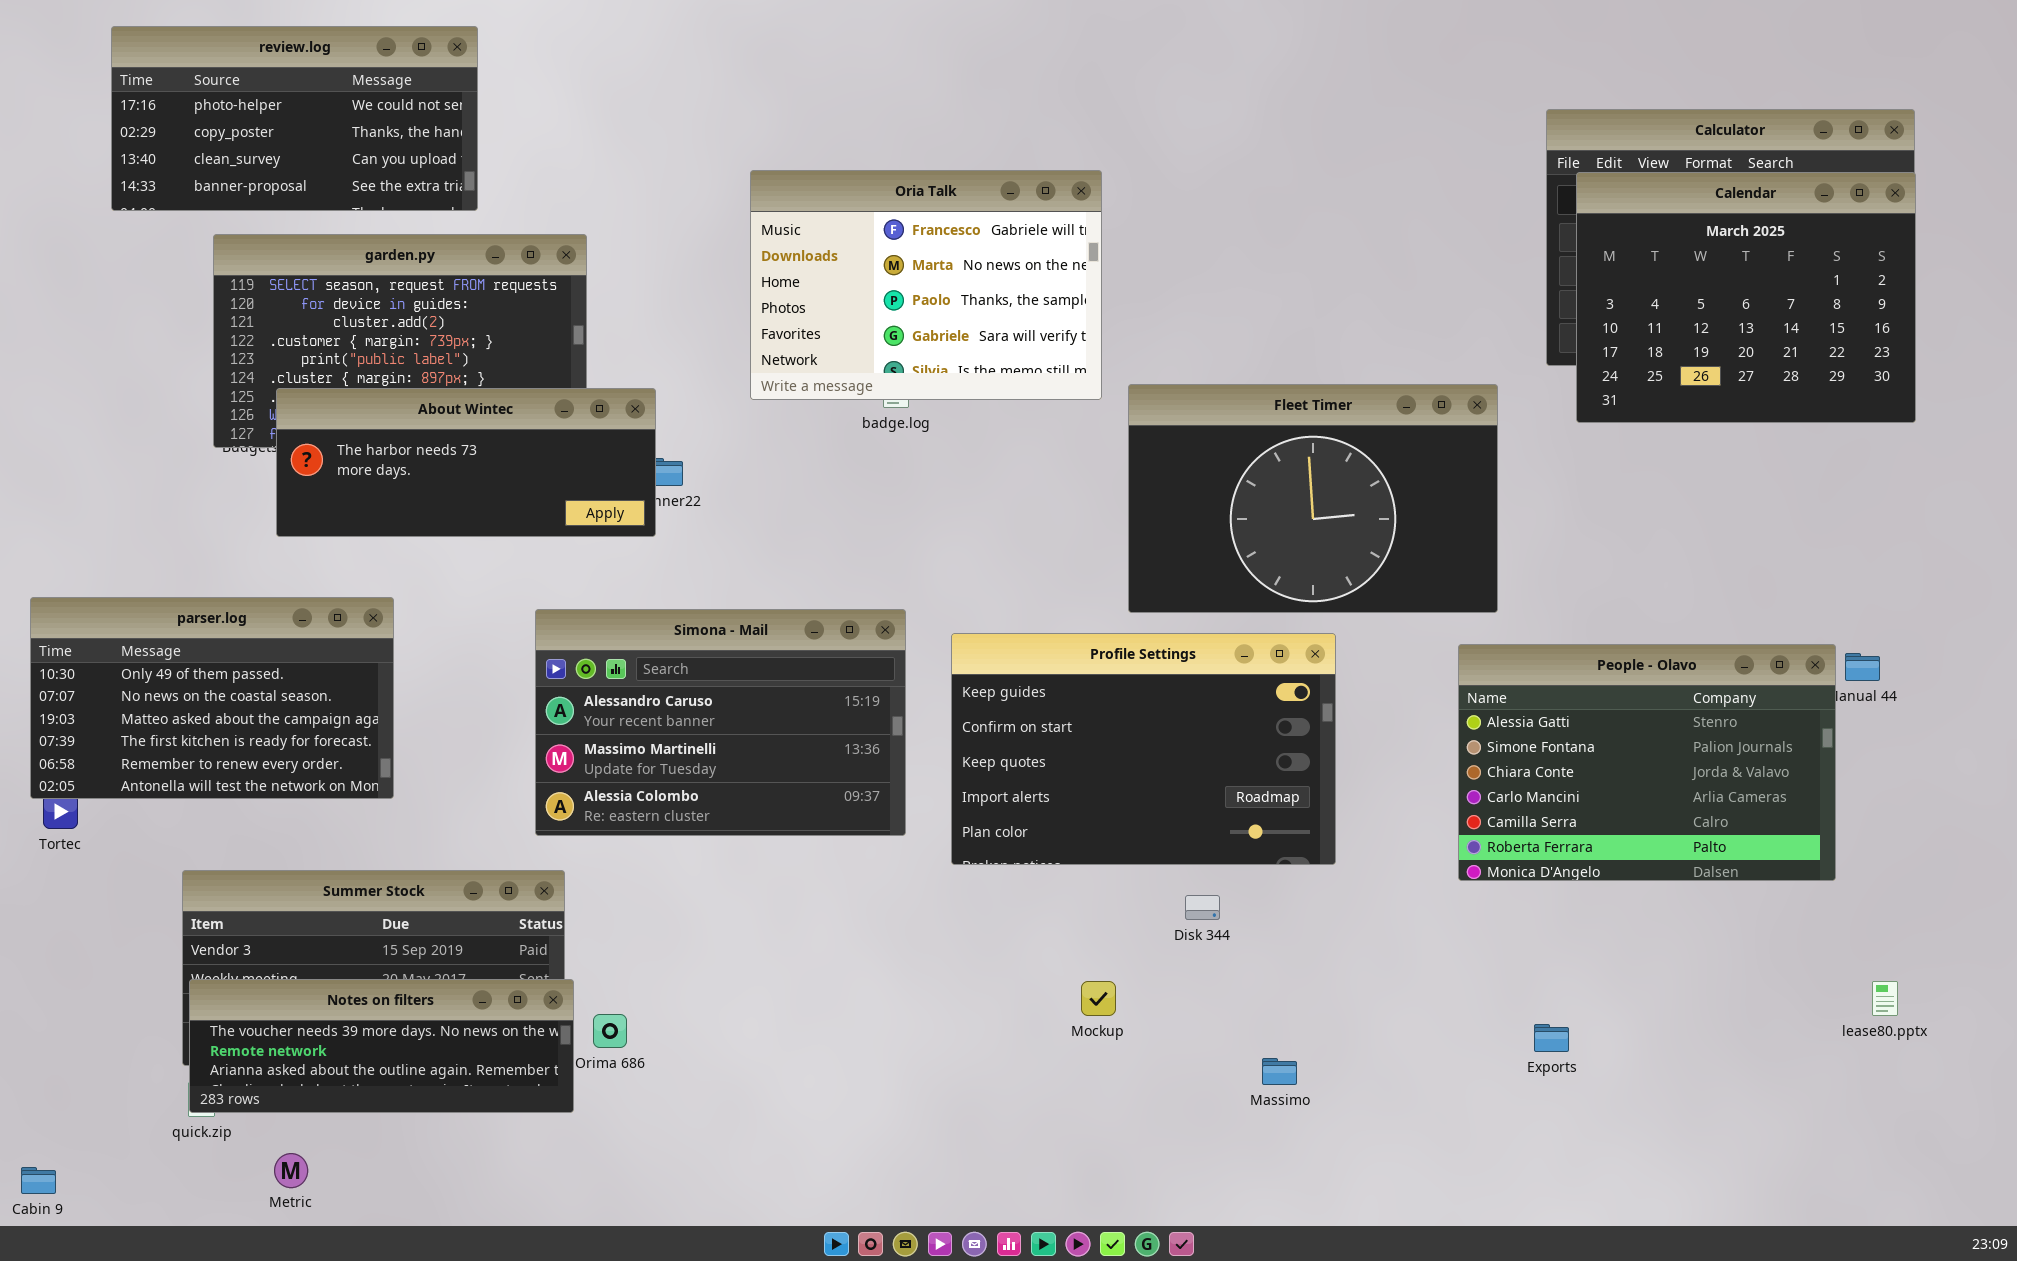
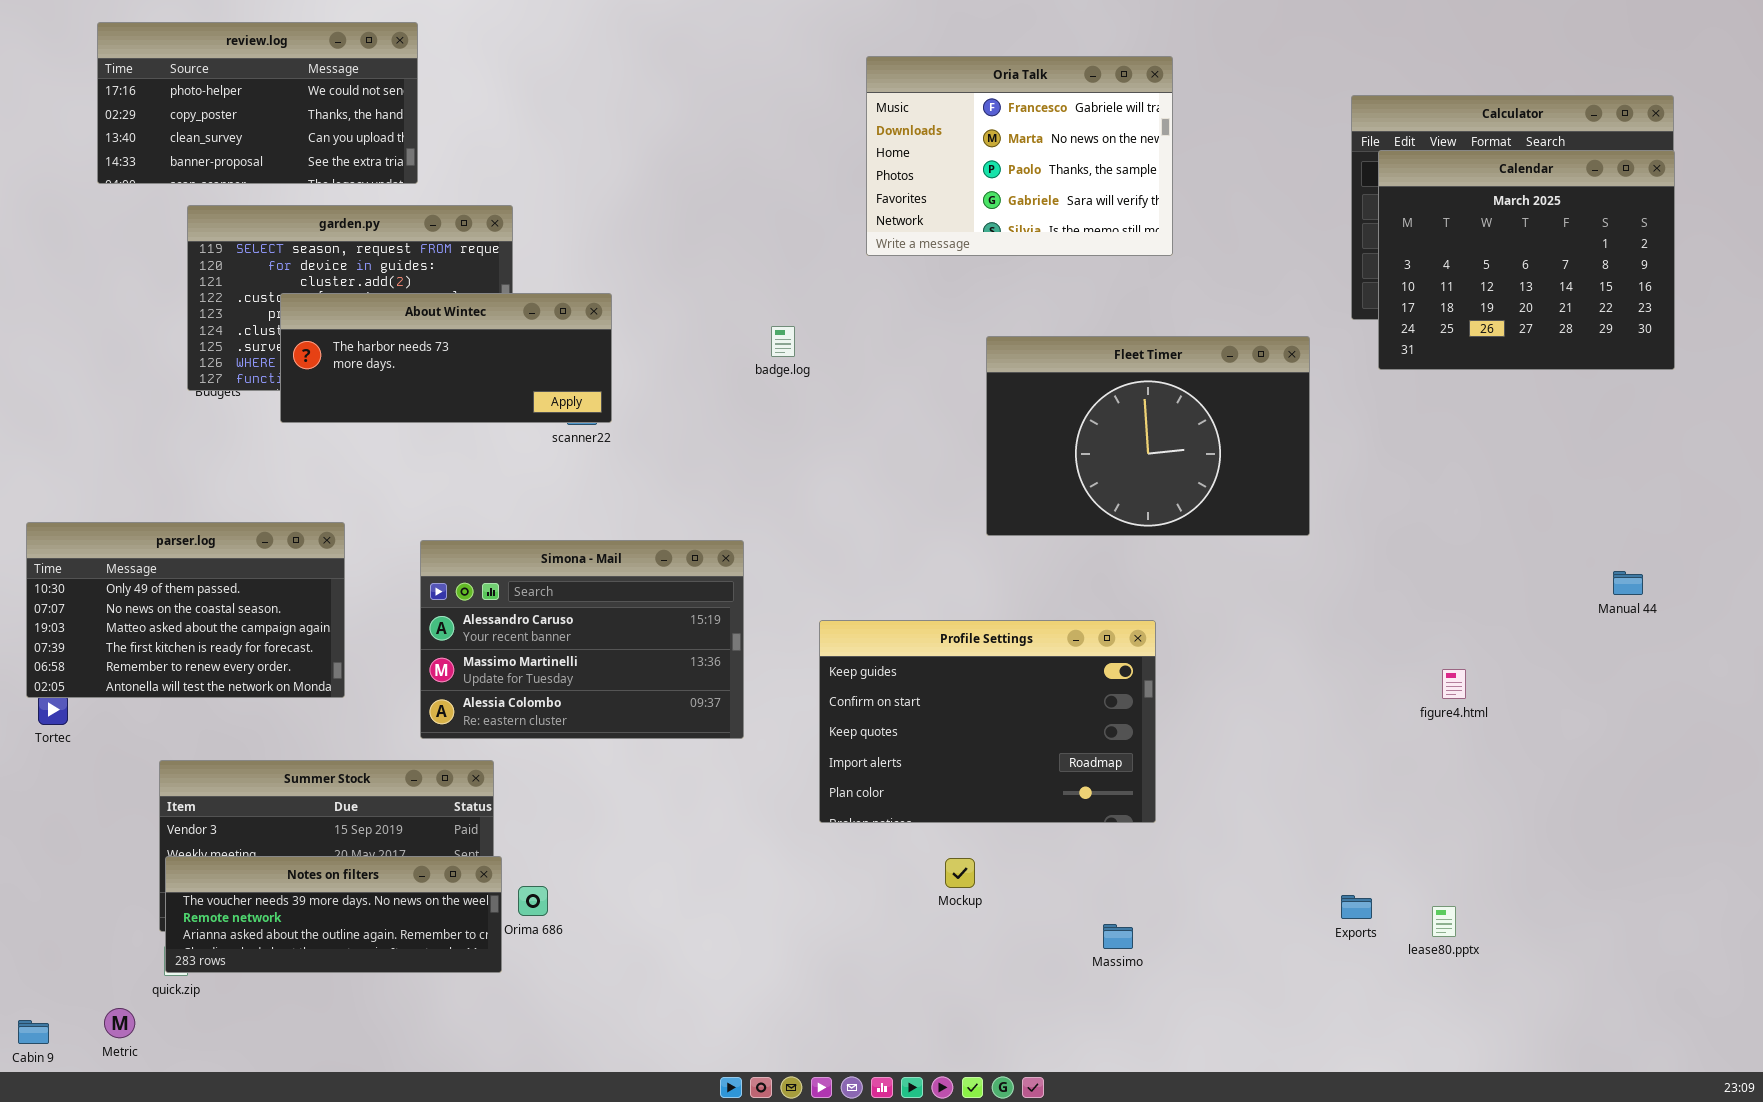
Oria Talk: [750,170,1102,400] -> [866,56,1173,256], moved
About Wintec: [276,388,656,537] -> [280,293,612,423], moved
Simona - Mail: [535,609,906,836] -> [420,540,744,739], moved
Profile Settings: [951,633,1336,865] -> [819,620,1156,823], moved
People - Olavo: [1458,644,1836,881] -> none, closed
lease80.pptx: [1872,981,1898,1016] -> [1432,906,1456,937], moved
Metric: [274,1153,308,1188] -> [104,1008,135,1038], moved

